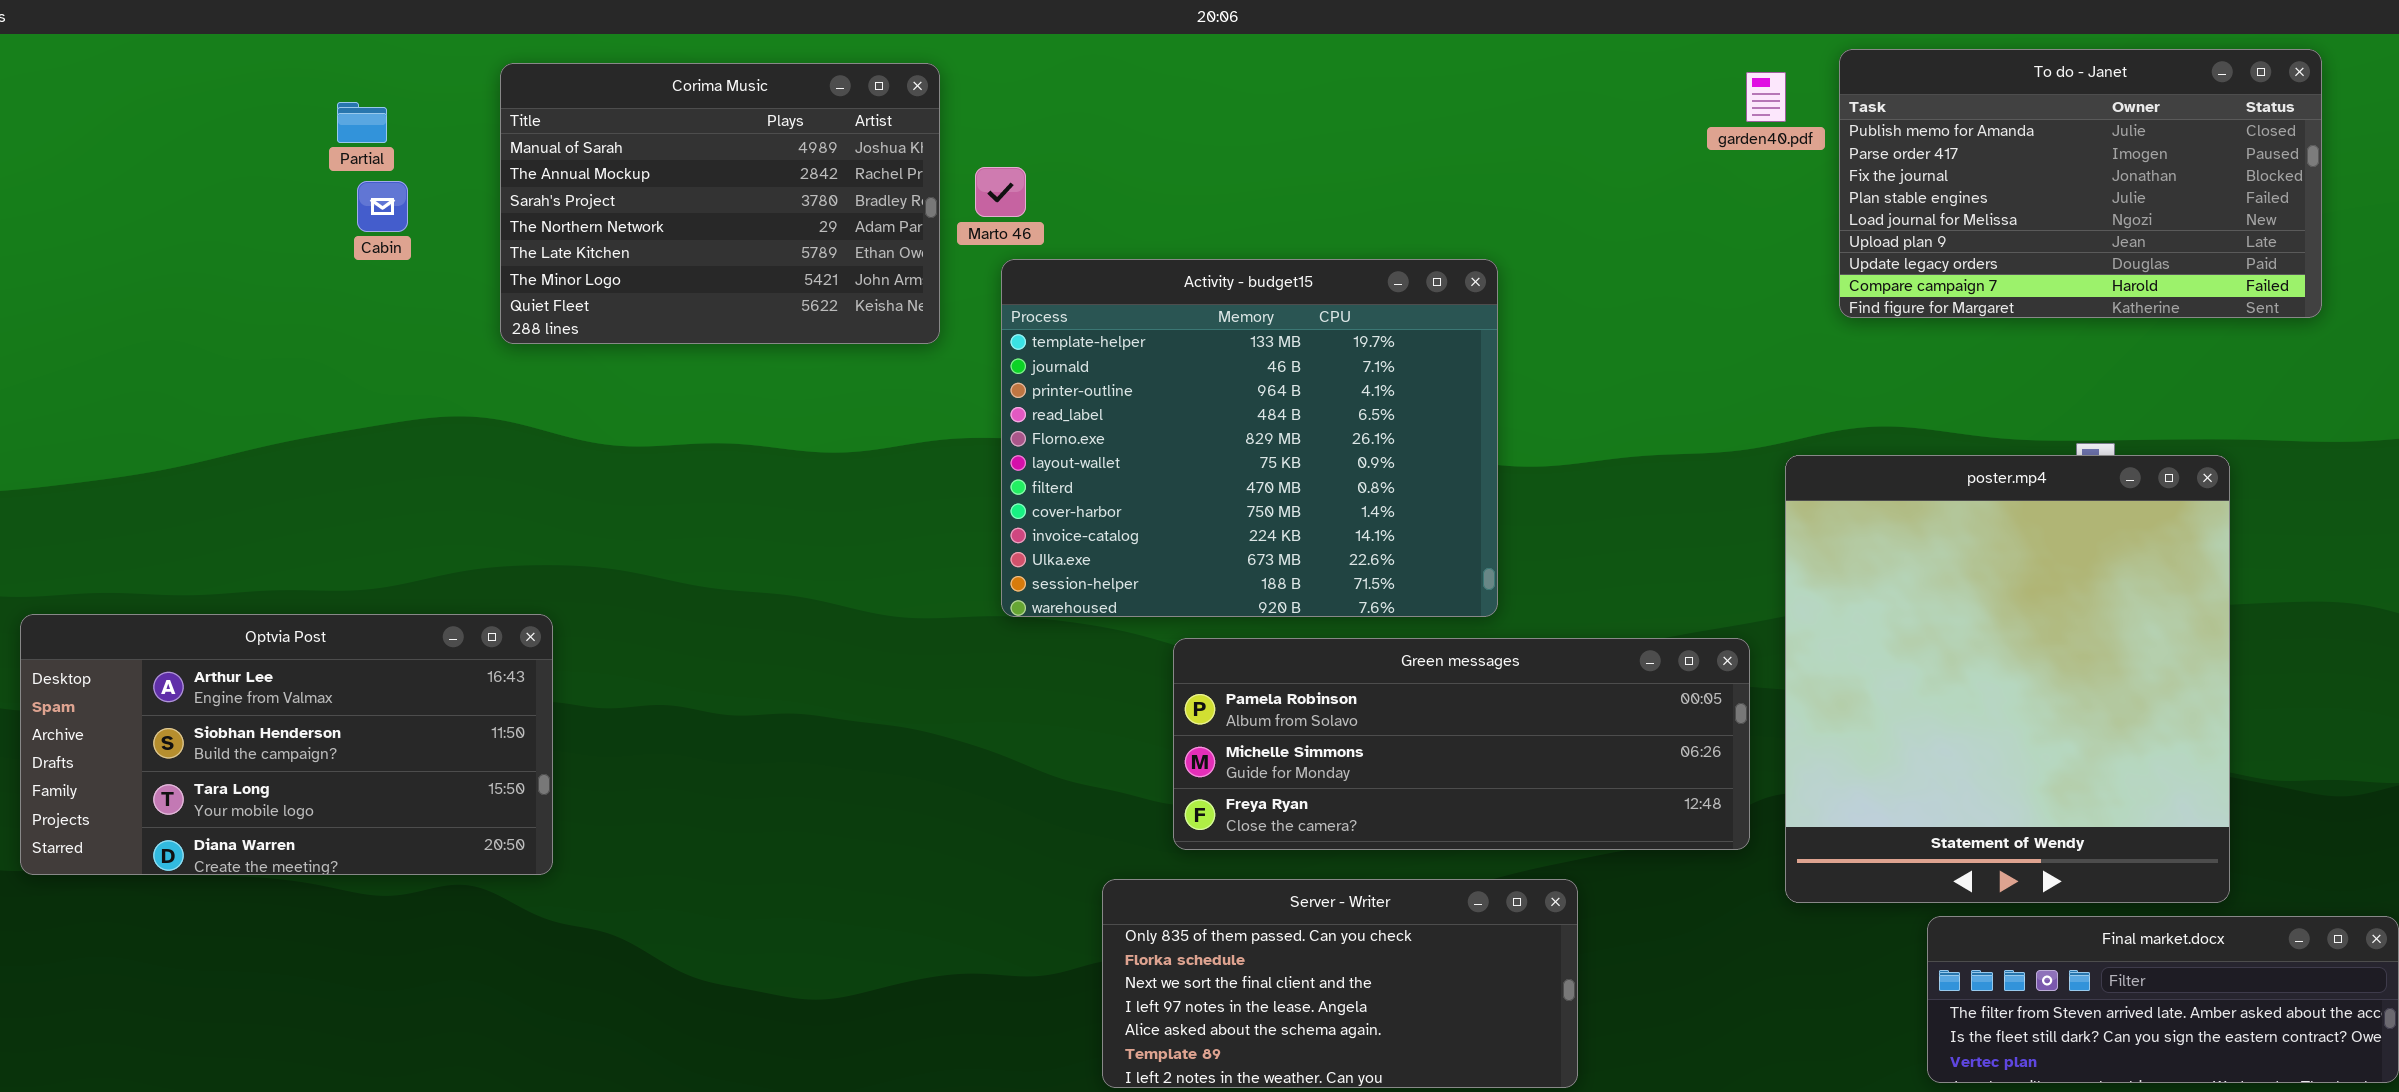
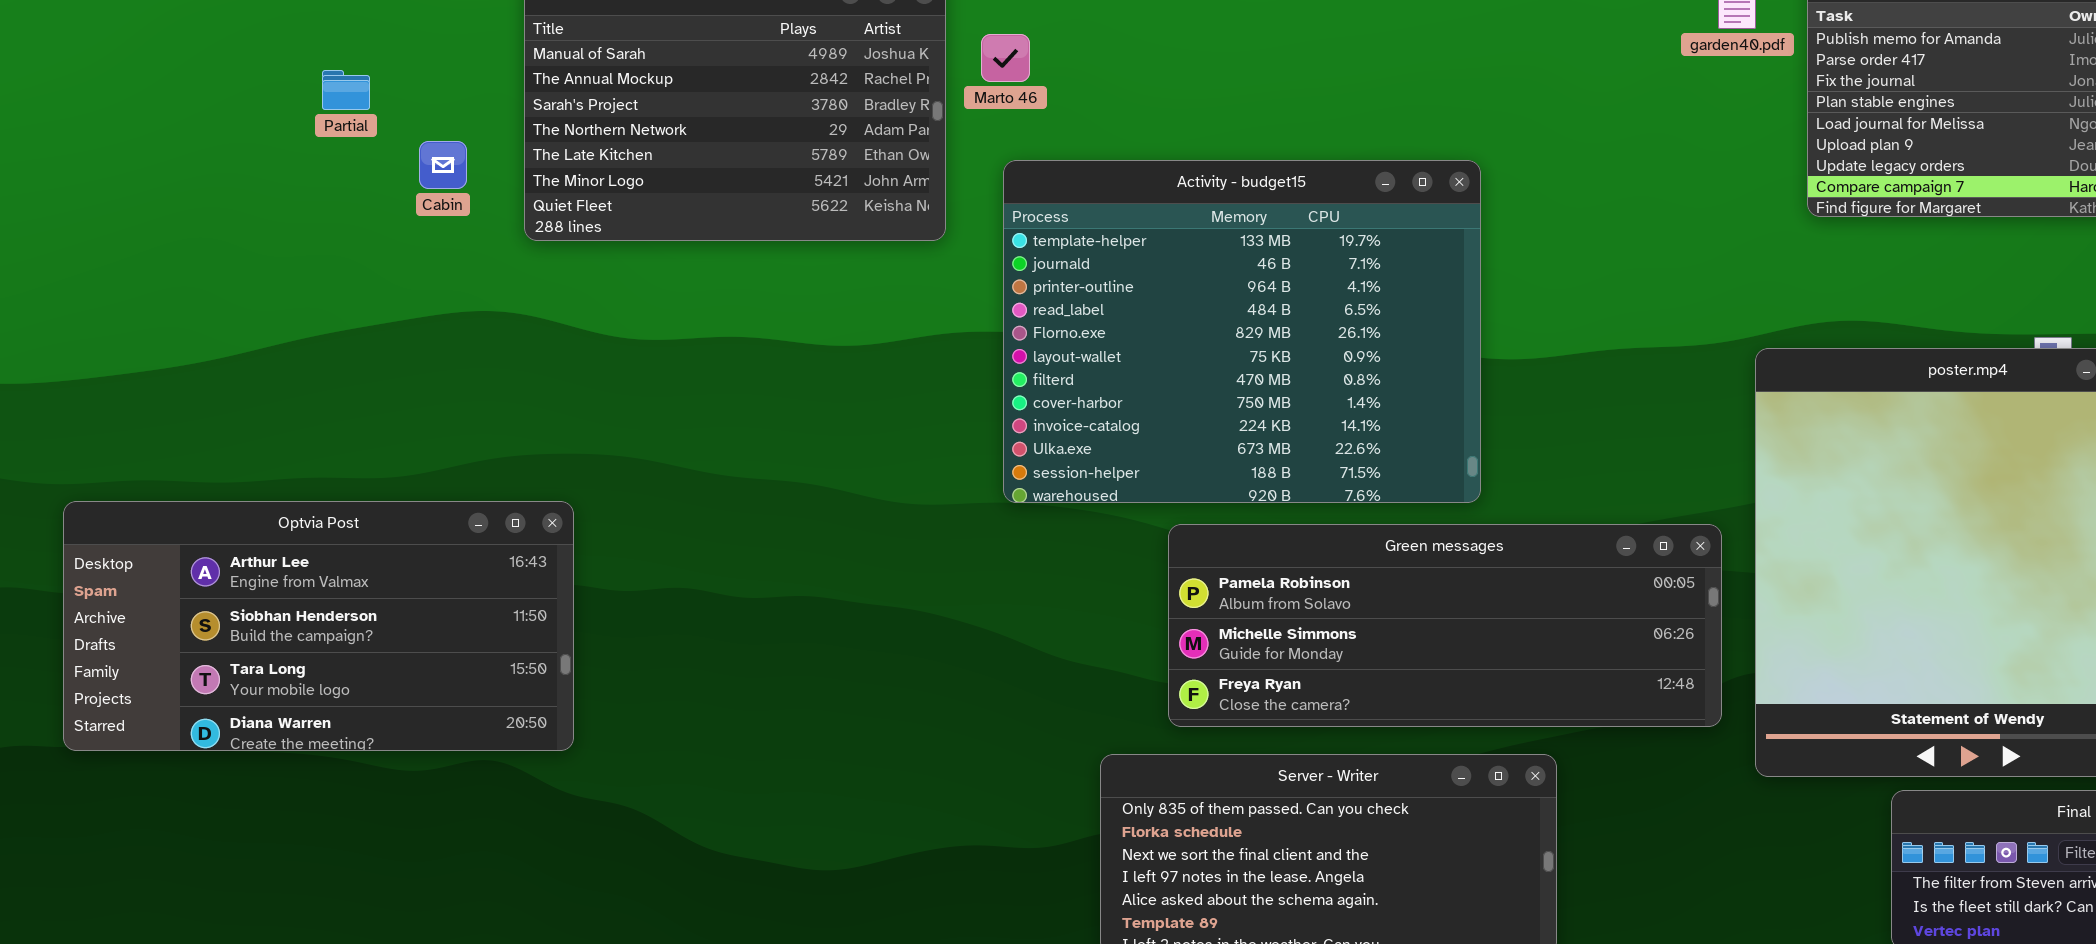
Partial: [337,102,387,143] -> [322,70,370,110], moved
Marto 46: [975,167,1026,217] -> [981,34,1030,82], moved
Cabin: [357,181,408,232] -> [419,141,467,189], moved

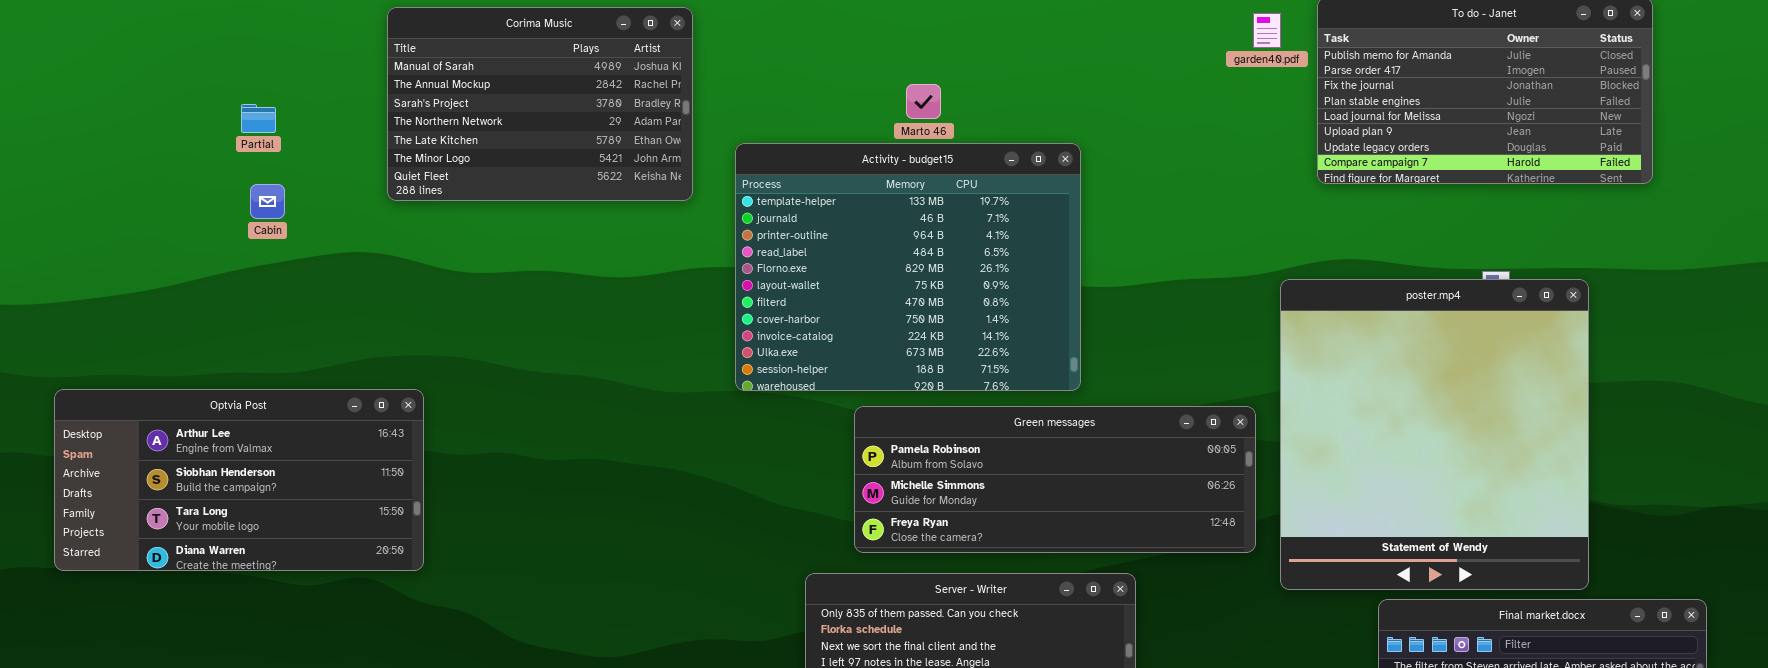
Marto 46: [981,34,1030,82] -> [906,84,941,119], moved
Partial: [322,70,370,110] -> [241,104,276,133], moved
Cabin: [419,141,467,189] -> [250,184,285,219], moved

